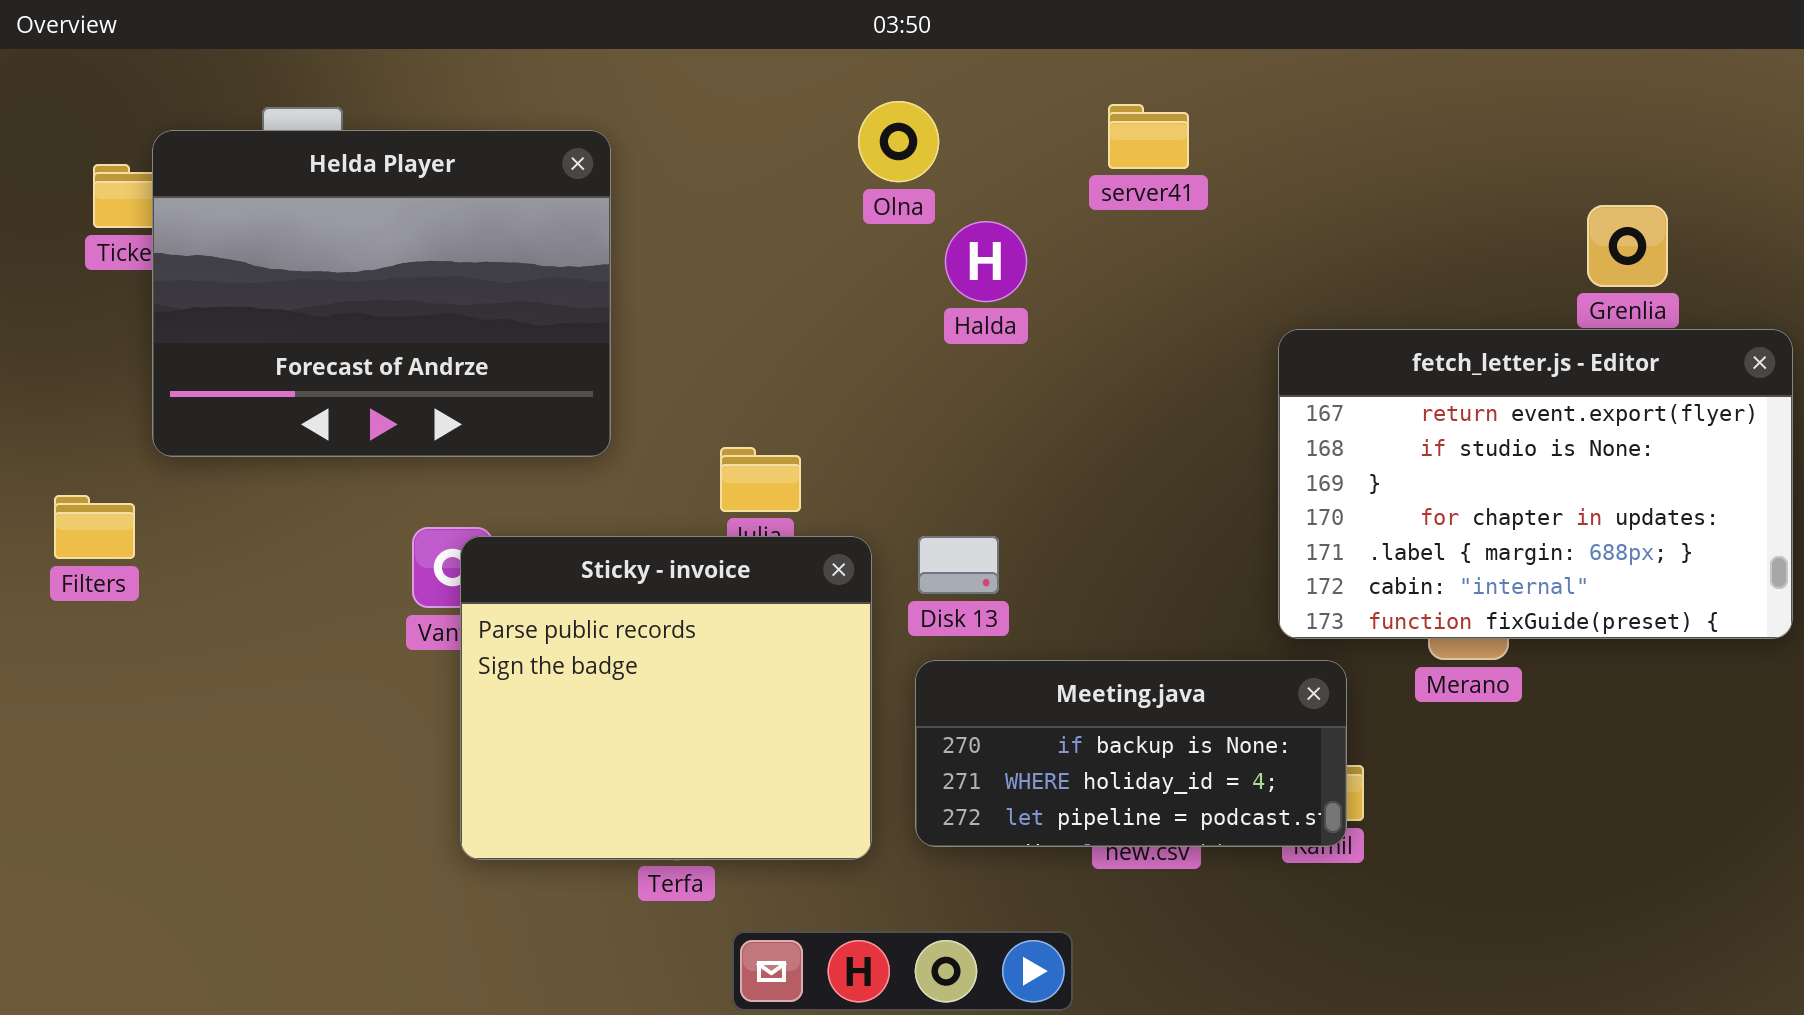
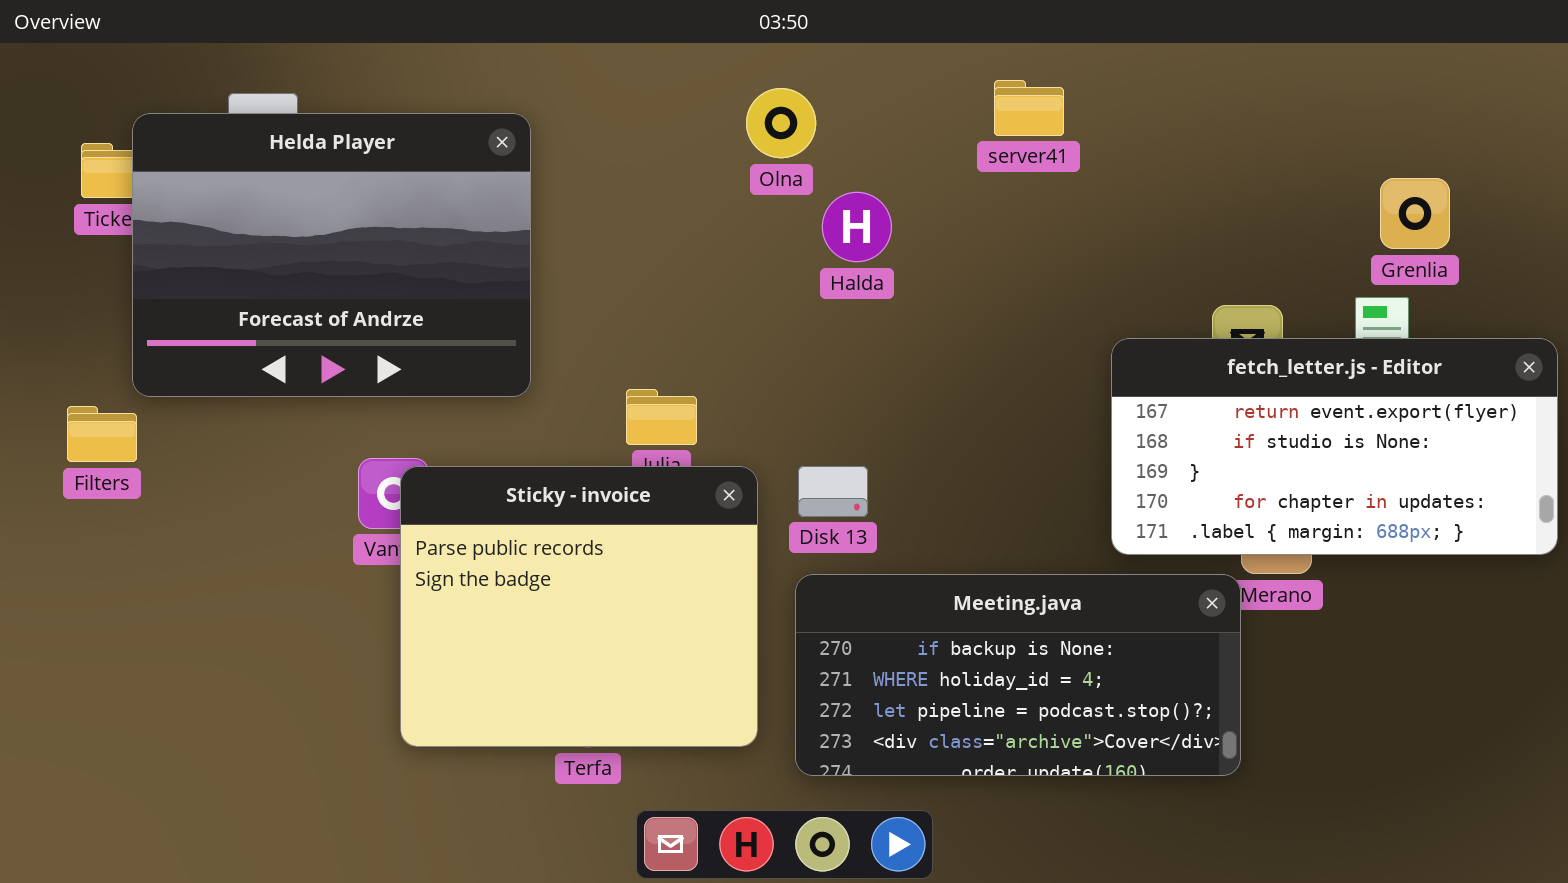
server41: [1108,104,1189,169] -> [994,80,1064,136], moved
fetch_letter.js - Editor: [1278,329,1793,639] -> [1111,338,1558,555], resized
Filters: [54,495,135,559] -> [67,406,137,462], moved
Meeting.java: [915,660,1347,847] -> [795,574,1241,776], resized

